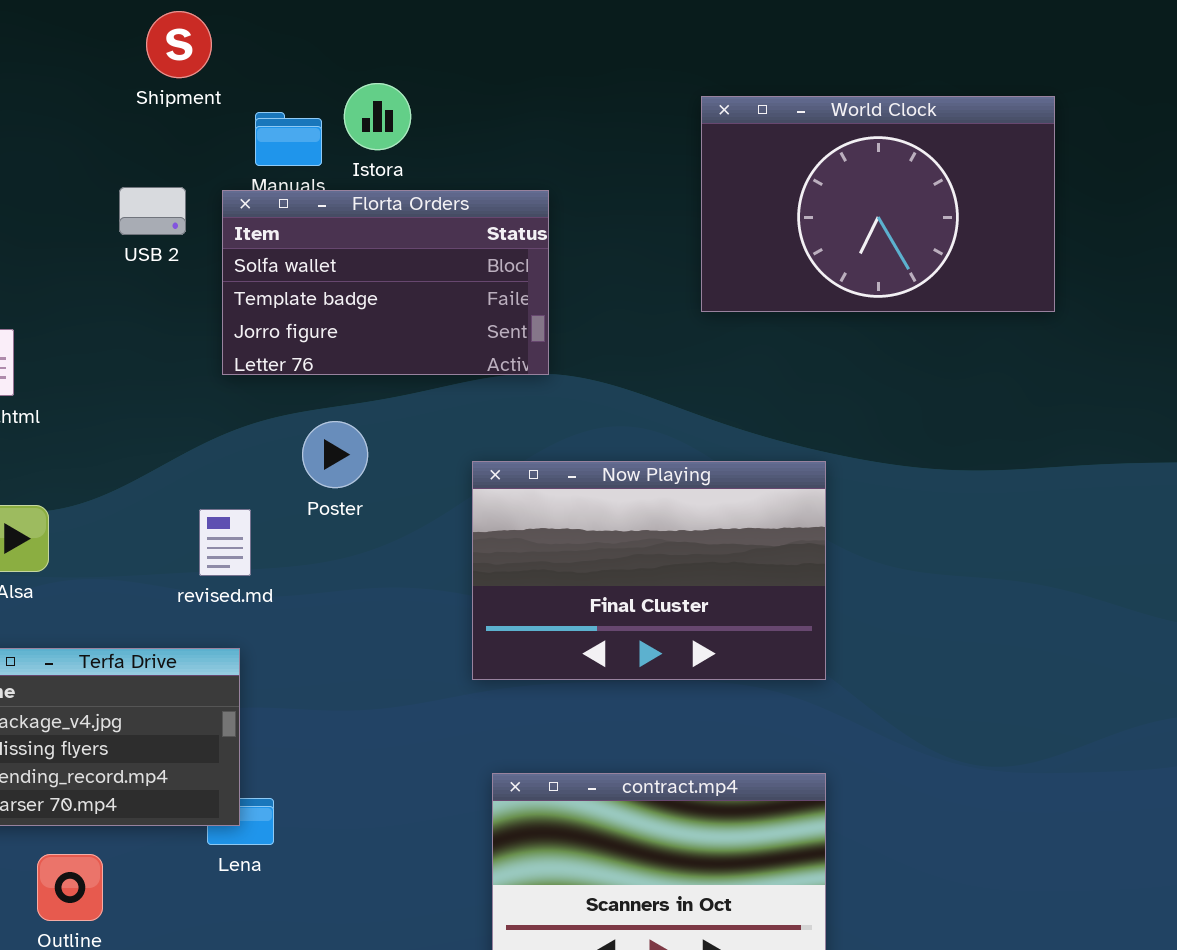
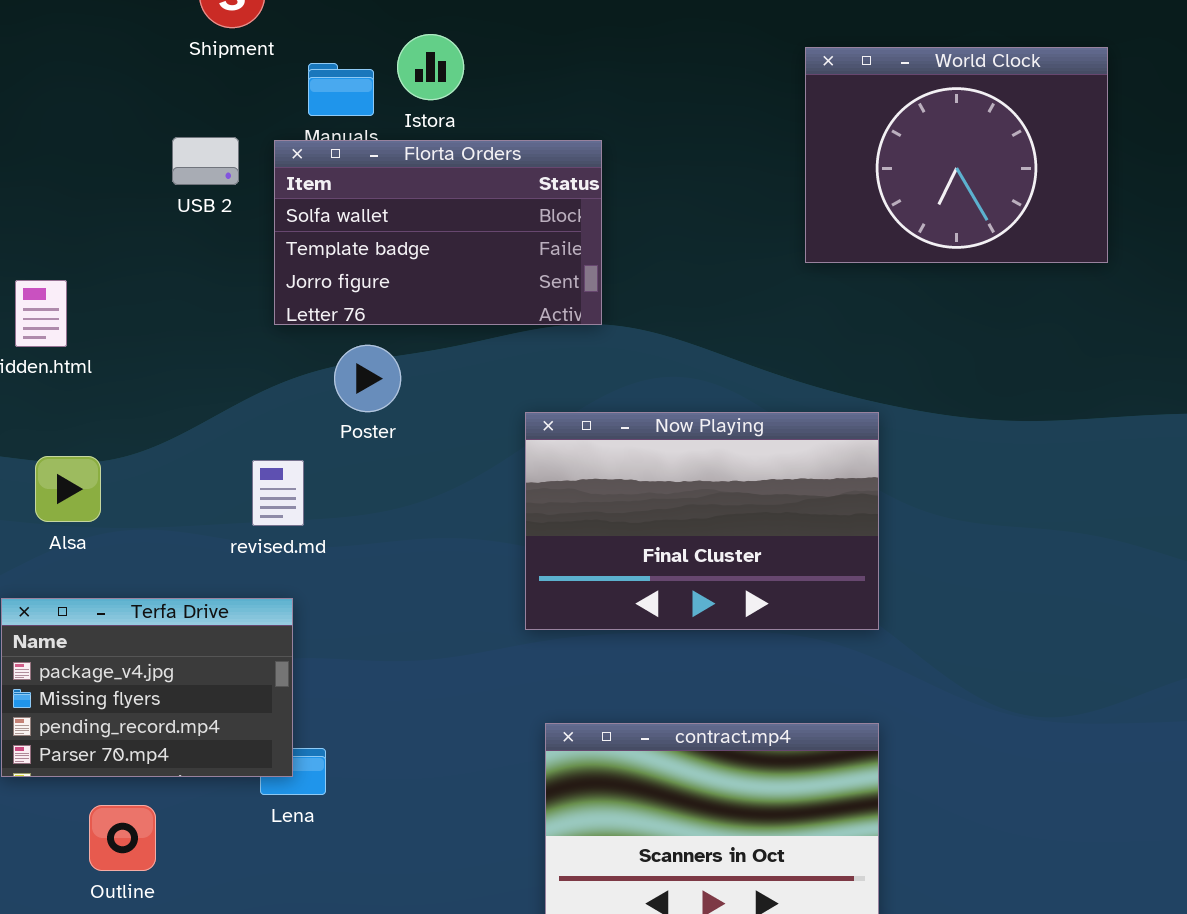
World Clock: [701,96,1055,312] -> [805,47,1108,263], resized
Poster: [302,421,368,488] -> [334,345,401,412], moved

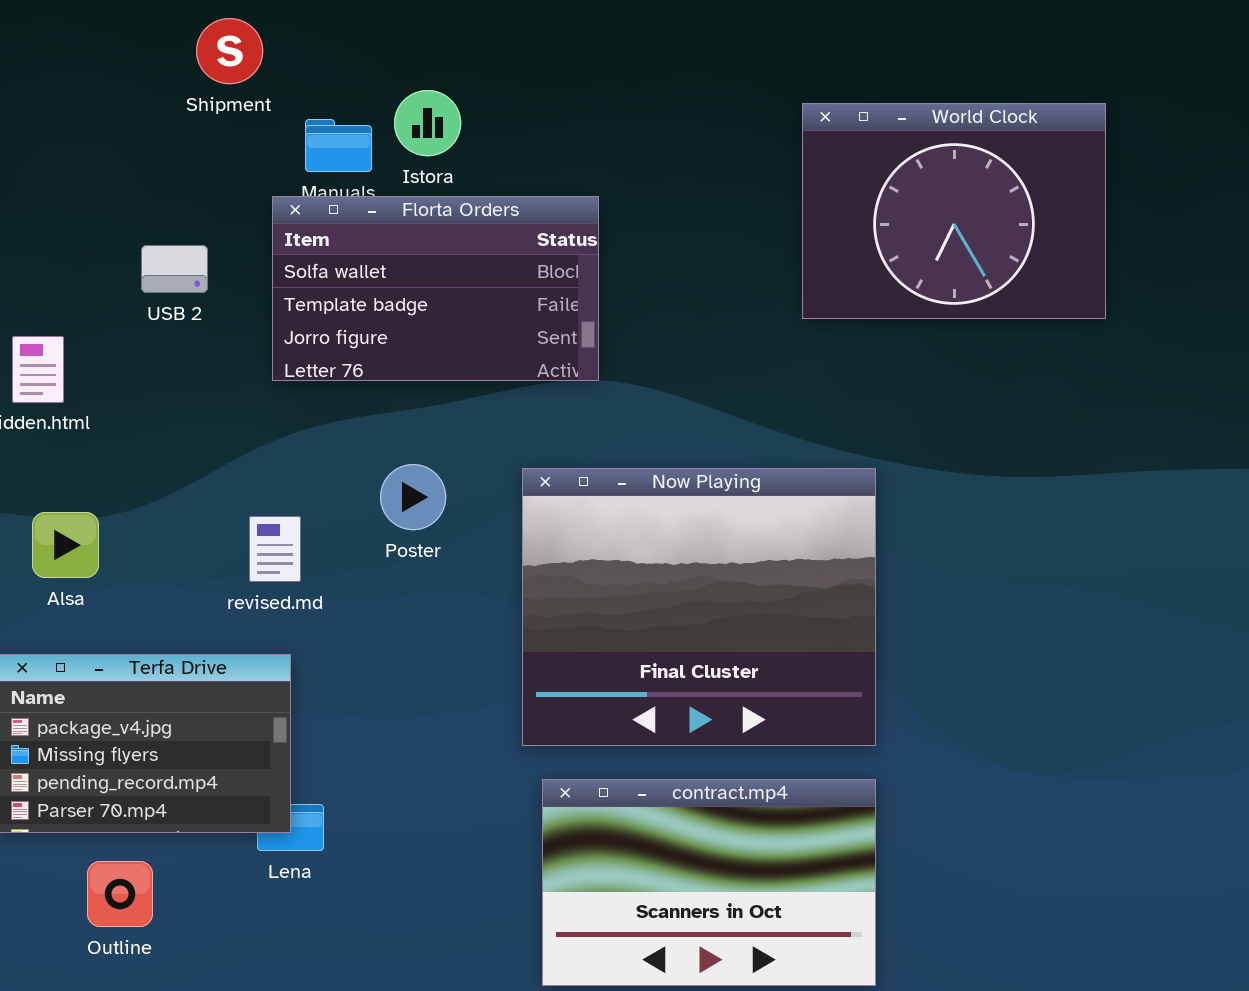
USB 2: [172,137,239,185] -> [141,245,208,293], moved
Poster: [334,345,401,412] -> [380,464,446,530], moved
Now Playing: [525,412,879,630] -> [522,468,876,746], resized

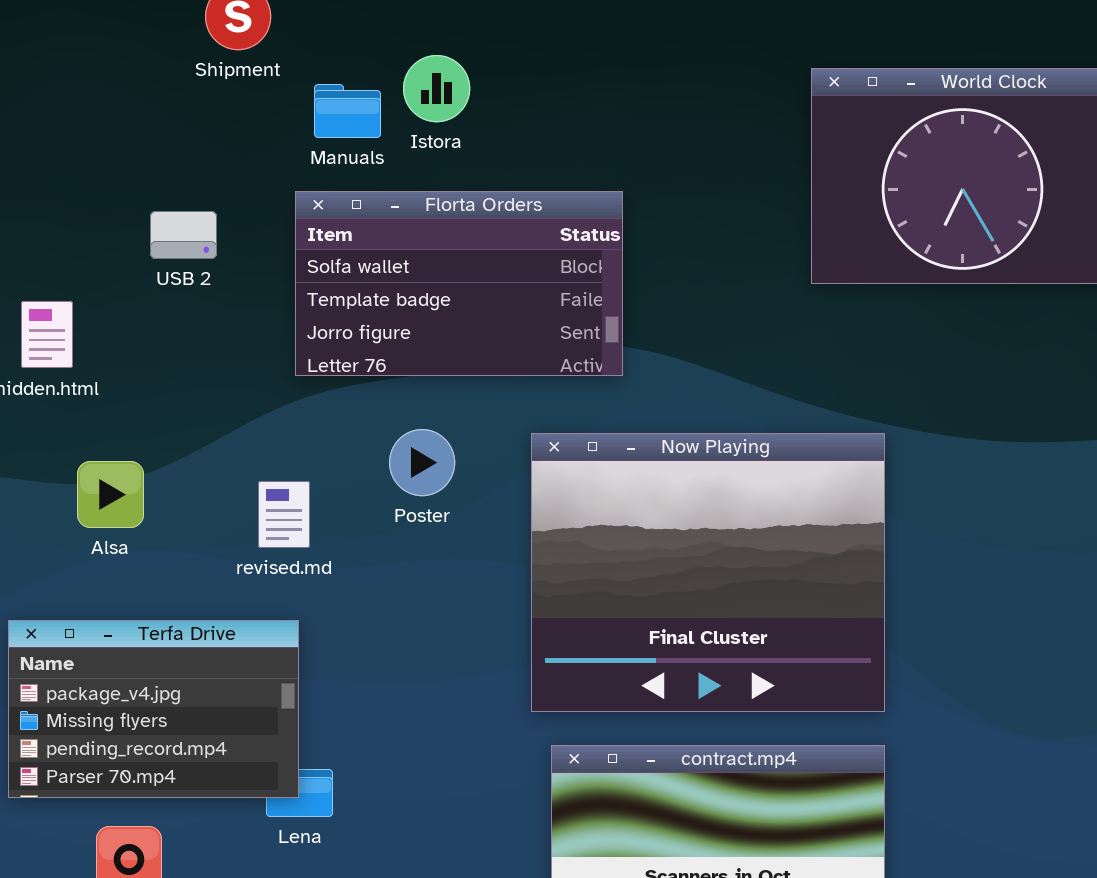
Florta Orders: [272,196,599,381] -> [295,191,623,376], moved
Alsa: [32,512,99,578] -> [77,461,144,528], moved

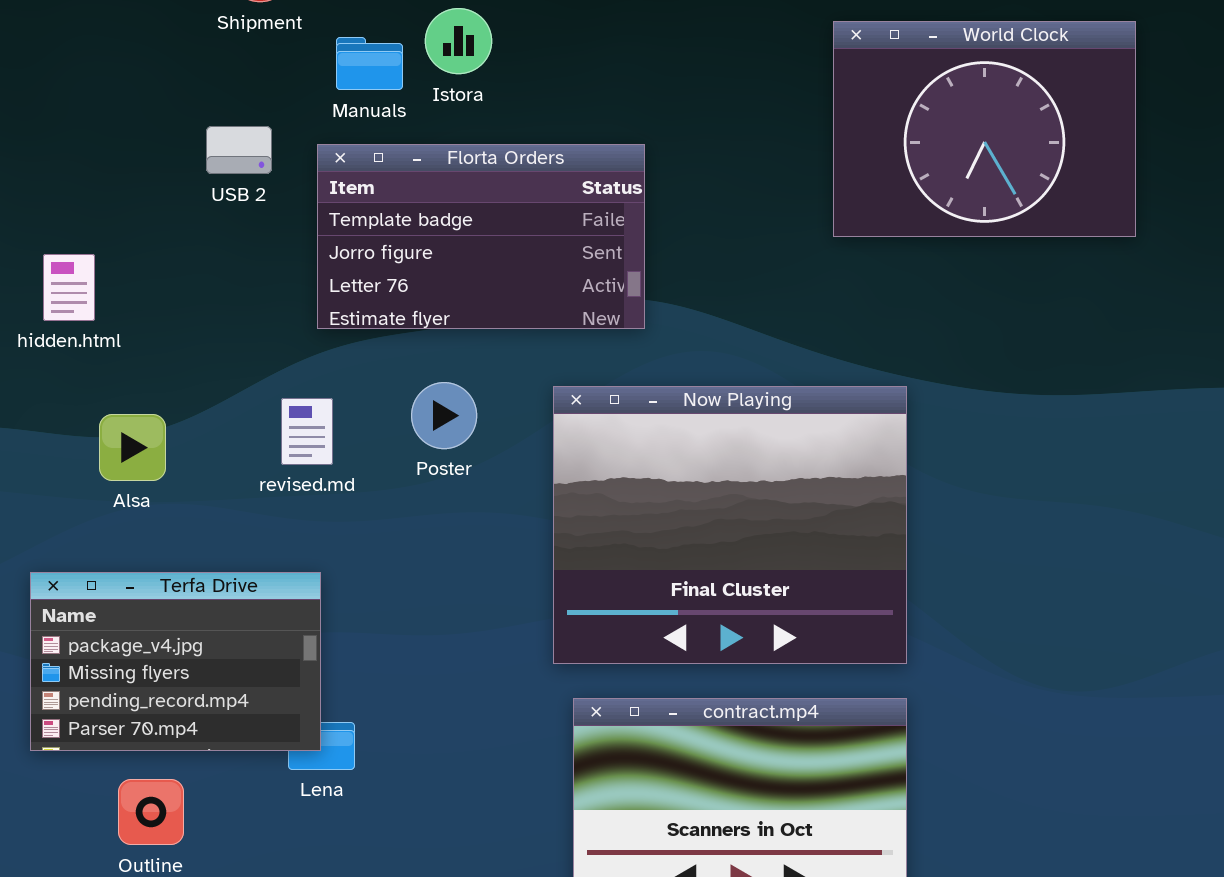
Florta Orders: [295,191,623,376] -> [317,144,645,329], scrolled down 1 row
USB 2: [150,211,217,259] -> [206,126,272,174], moved
revised.md: [258,481,310,548] -> [281,398,333,465], moved

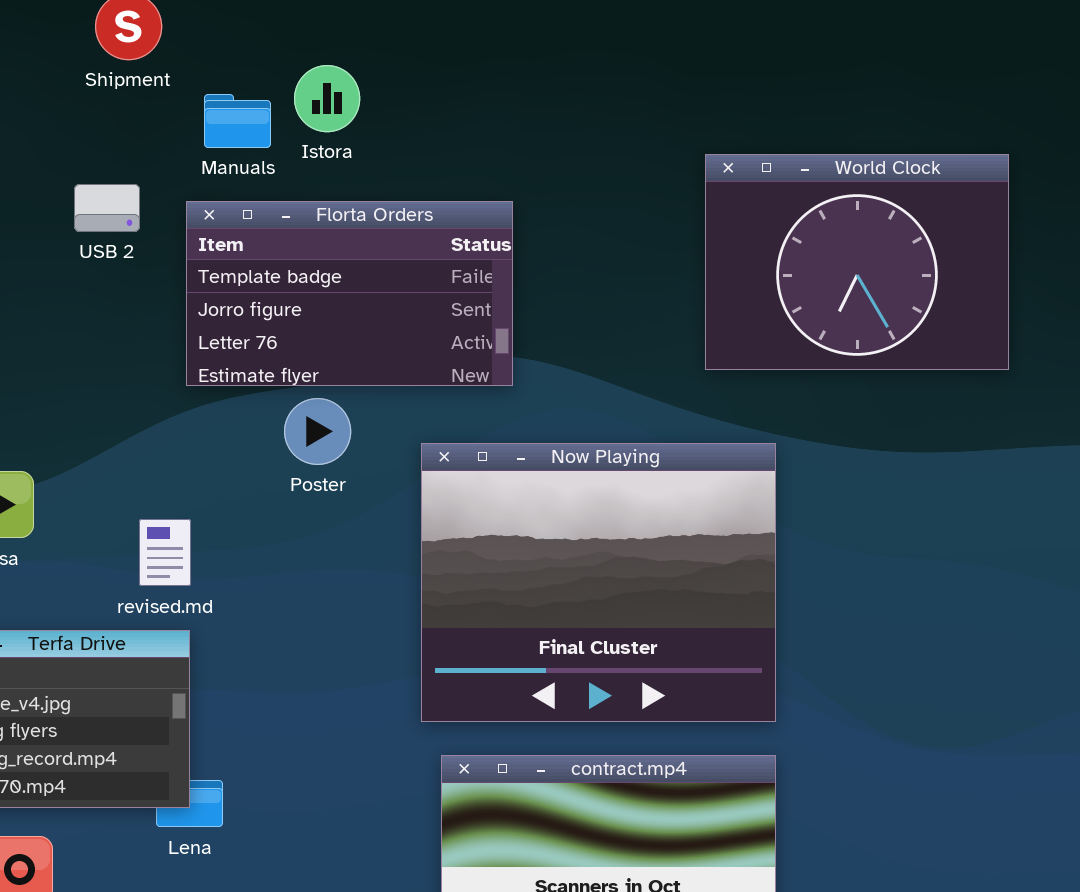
World Clock: [833,21,1136,237] -> [705,154,1009,370], moved
Poster: [411,382,477,449] -> [284,398,351,465], moved
revised.md: [281,398,333,465] -> [139,519,191,586], moved

